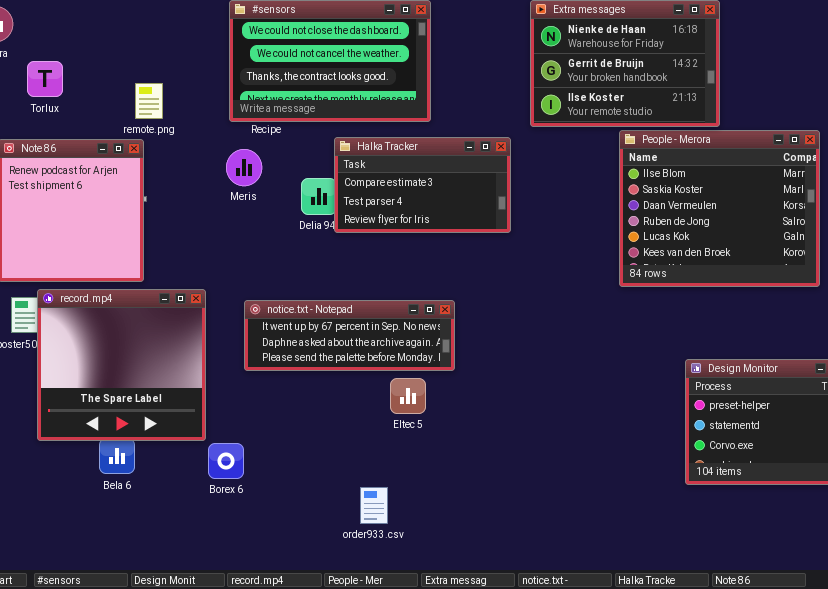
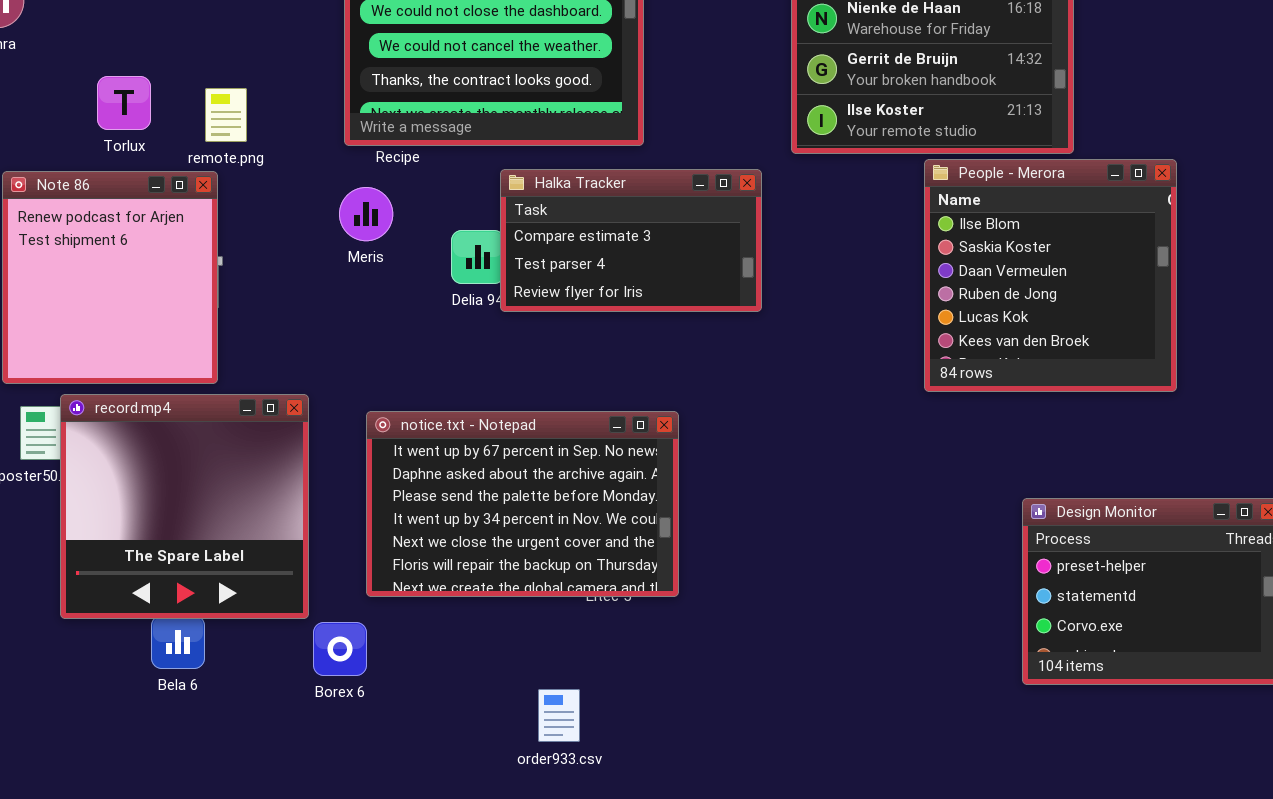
Torlux: [27,61,63,97] -> [97,76,151,130], moved
People - Merora: [619,130,820,287] -> [924,159,1177,392], resized
notice.txt - Notepad: [244,300,455,371] -> [366,411,679,597], resized

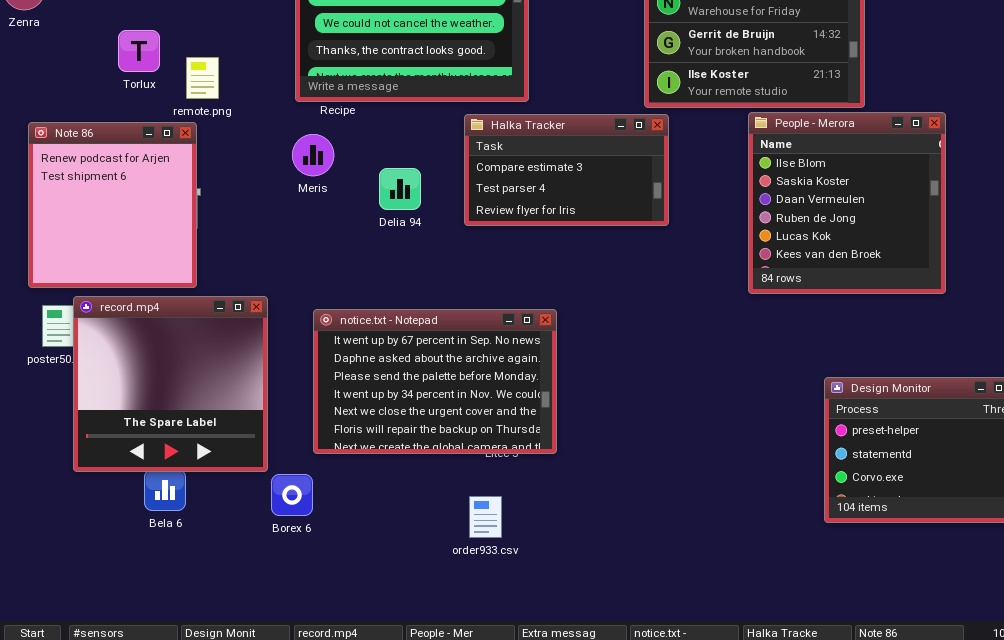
Torlux: [97,76,151,130] -> [118,30,160,72], moved
Halka Tracker: [500,169,762,312] -> [464,114,669,226], moved
order933.csv: [538,689,580,742] -> [469,496,502,538], moved

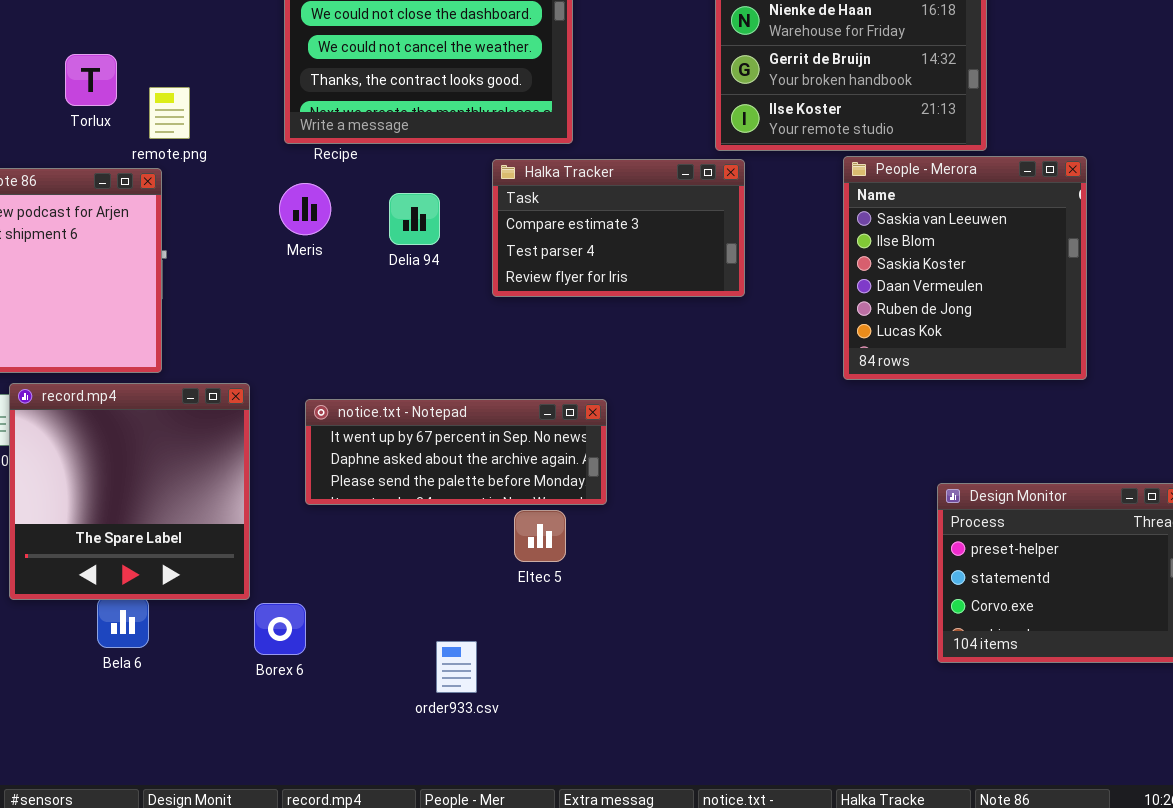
People - Merora: [748,112,946,294] -> [843,156,1087,380], scrolled up 1 row
Delia 94: [379,168,421,210] -> [389,193,440,245], moved
notice.txt - Notepad: [313,309,557,454] -> [305,399,607,505], resized
order933.csv: [469,496,502,538] -> [436,641,477,693], moved

